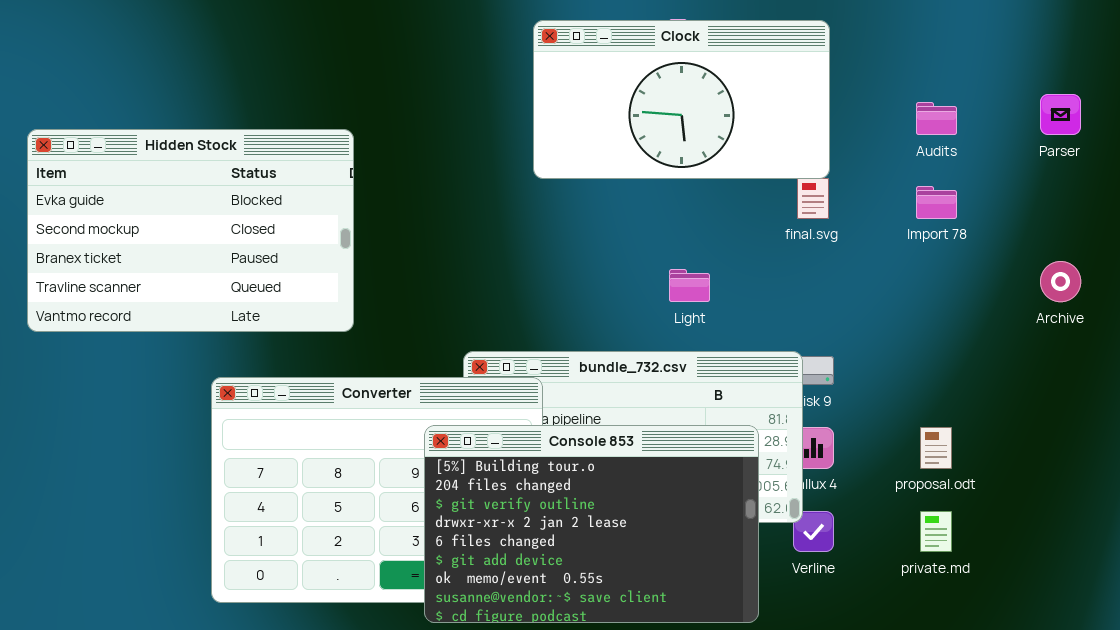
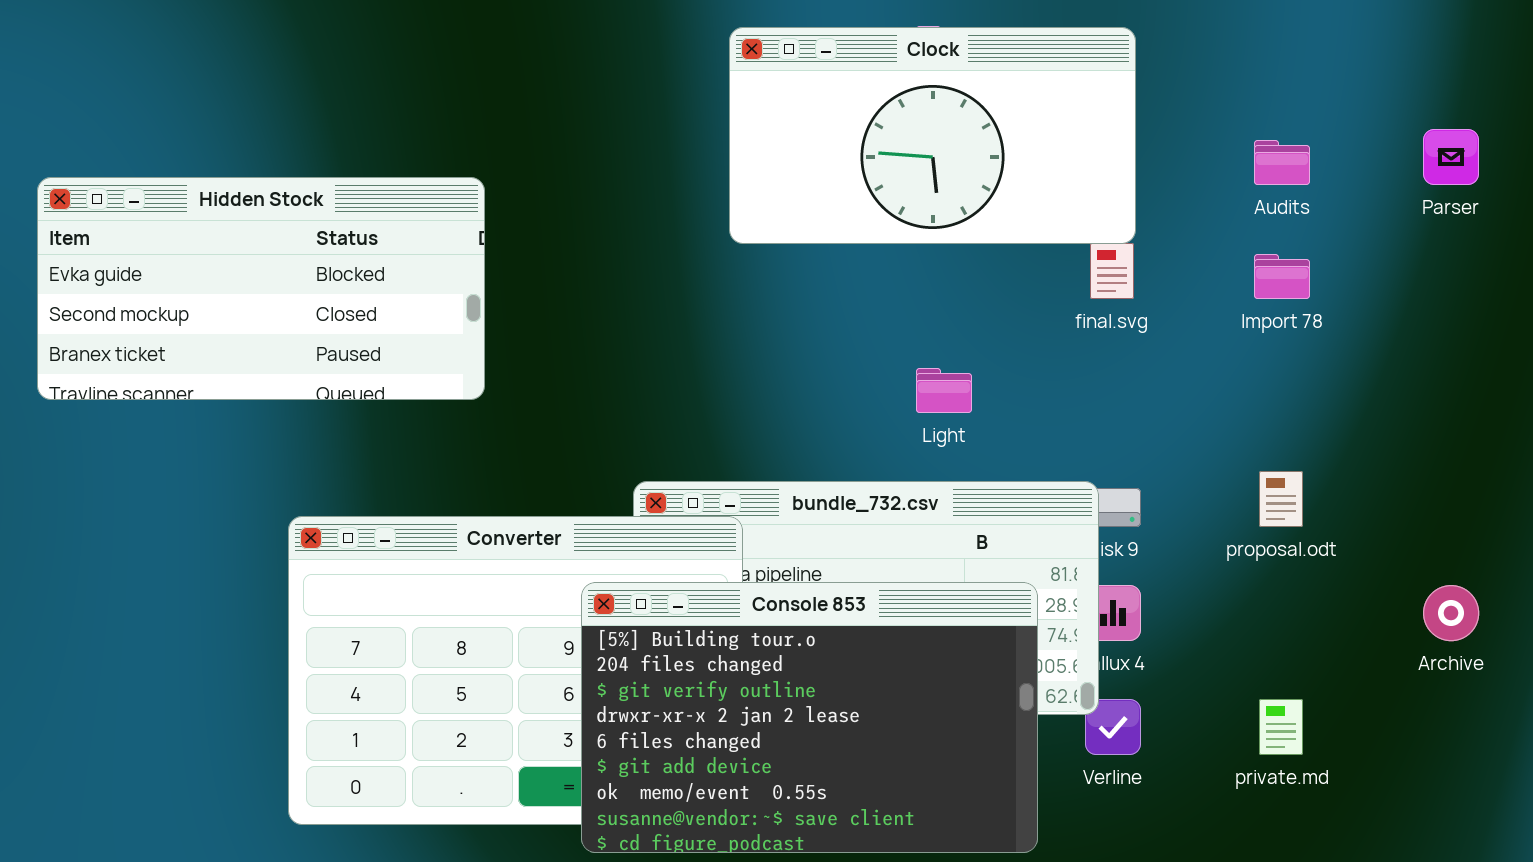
Hidden Stock: [27,129,354,332] -> [37,177,485,400], resized
Archive: [1040,261,1081,302] -> [1423,585,1479,641], moved
proposal.odt: [920,427,952,469] -> [1259,471,1303,527], moved

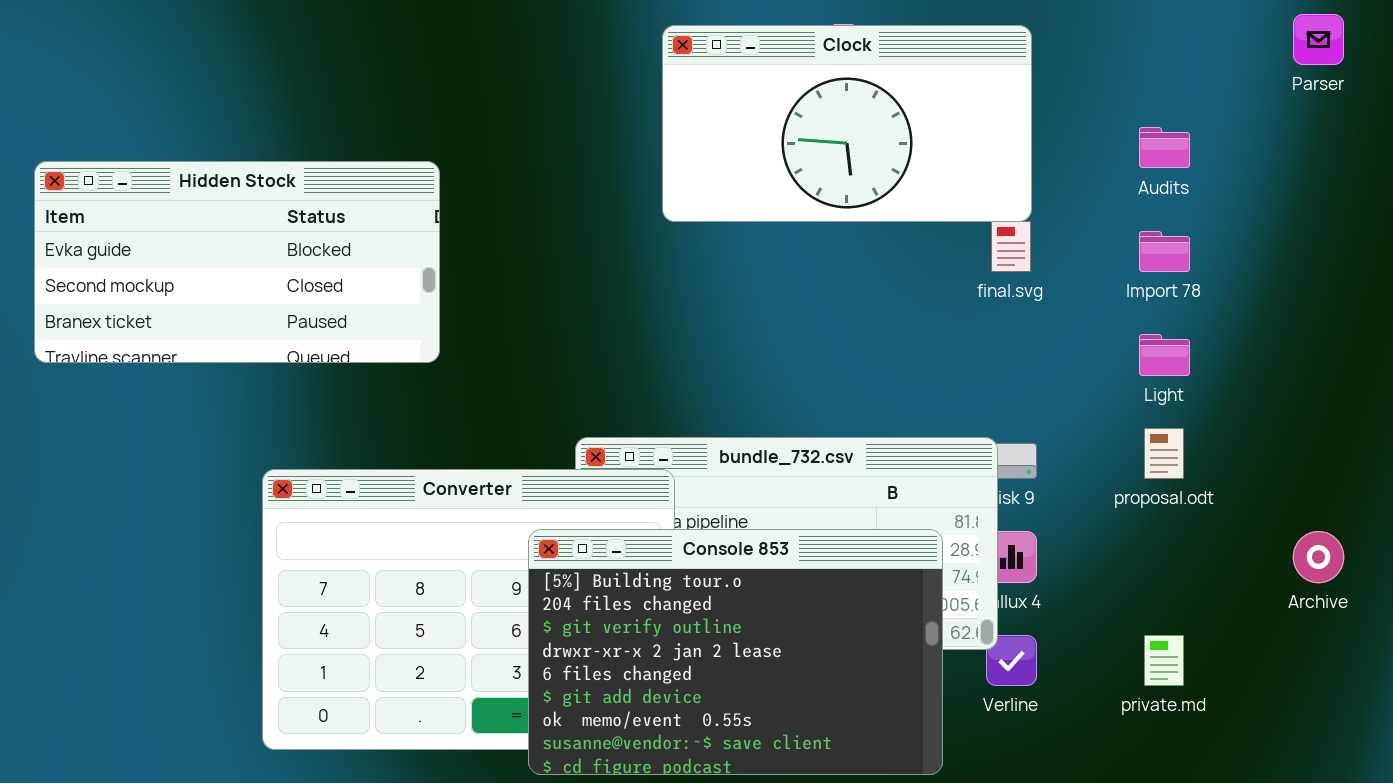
Parser: [1423,129,1479,185] -> [1293,14,1344,65], moved
Light: [916,368,972,413] -> [1139,334,1190,376], moved

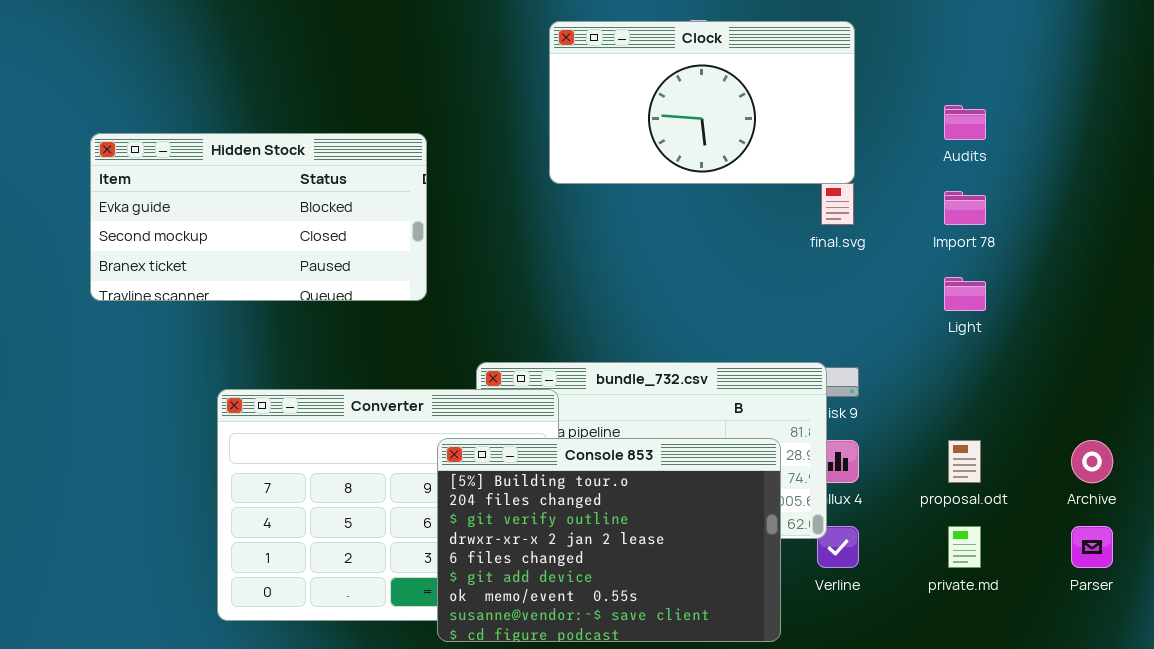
Parser: [1293,14,1344,65] -> [1071,526,1113,568], moved
Hidden Stock: [34,161,440,363] -> [90,133,427,301], moved
proposal.odt: [1144,428,1184,479] -> [948,440,981,483], moved

